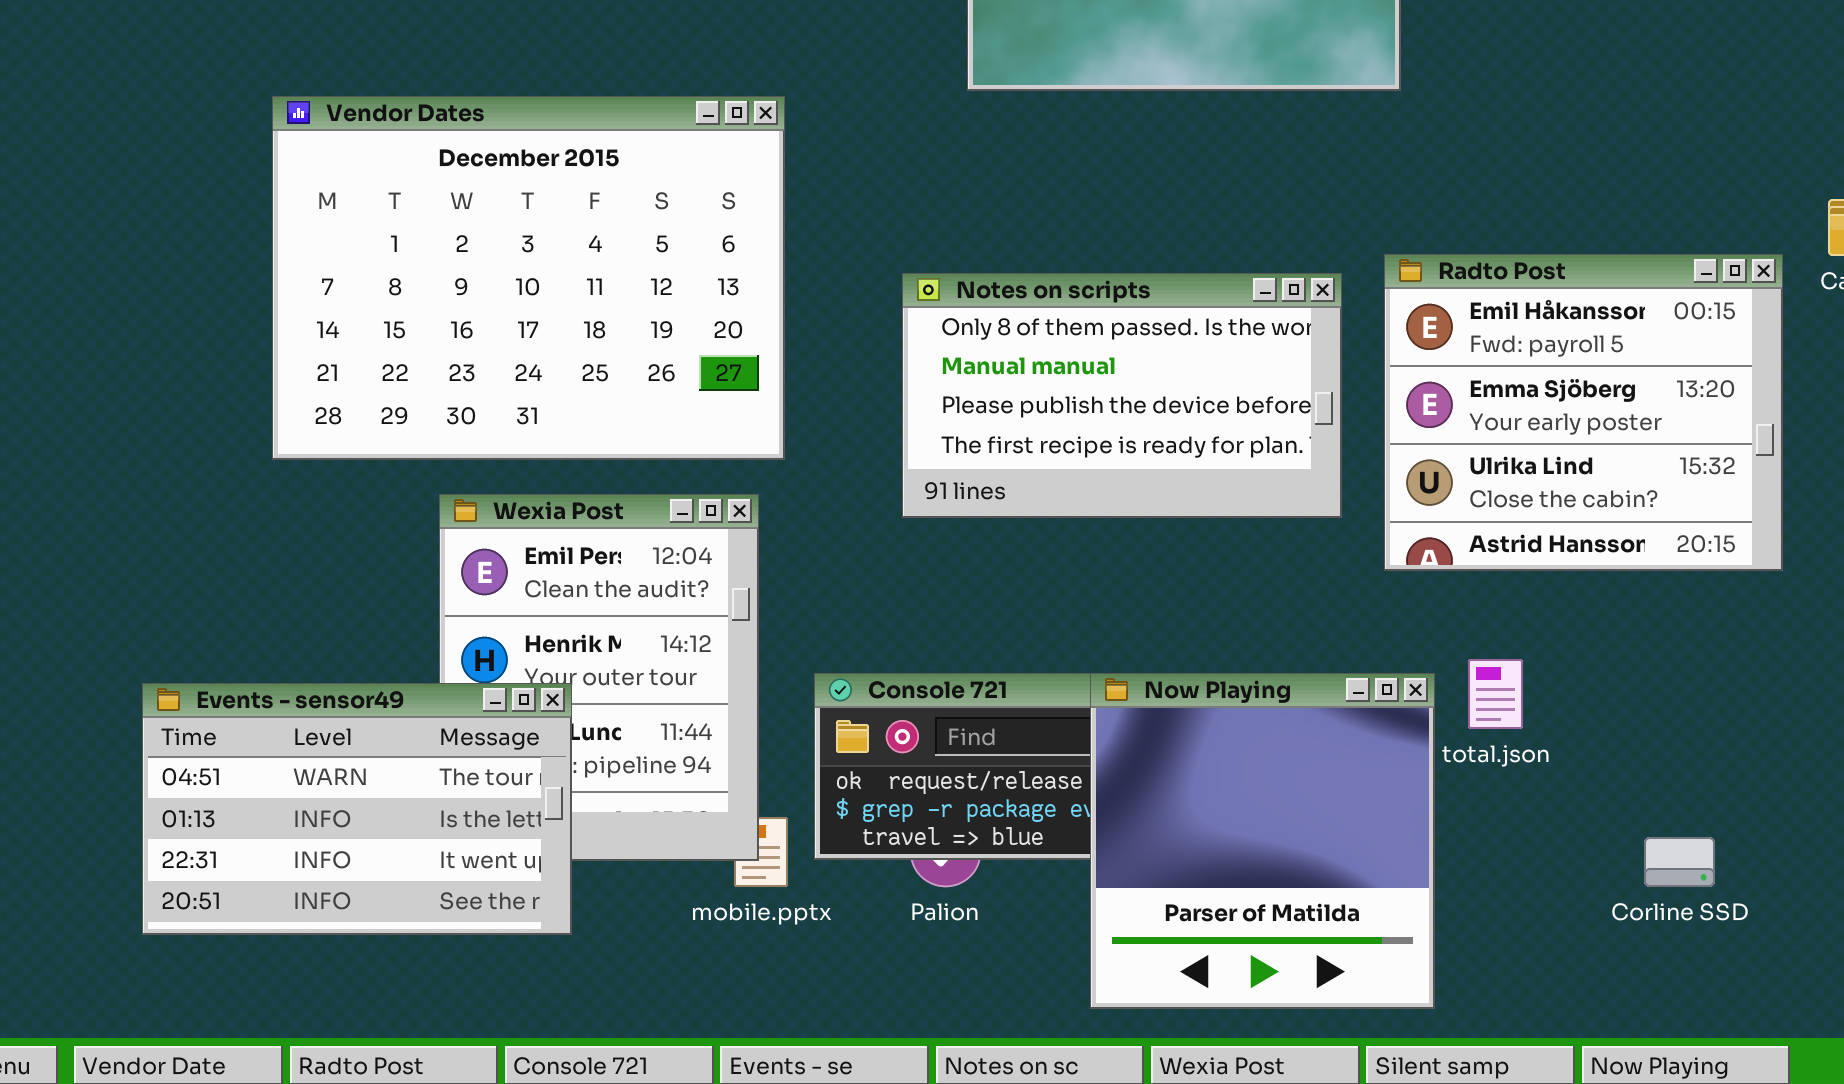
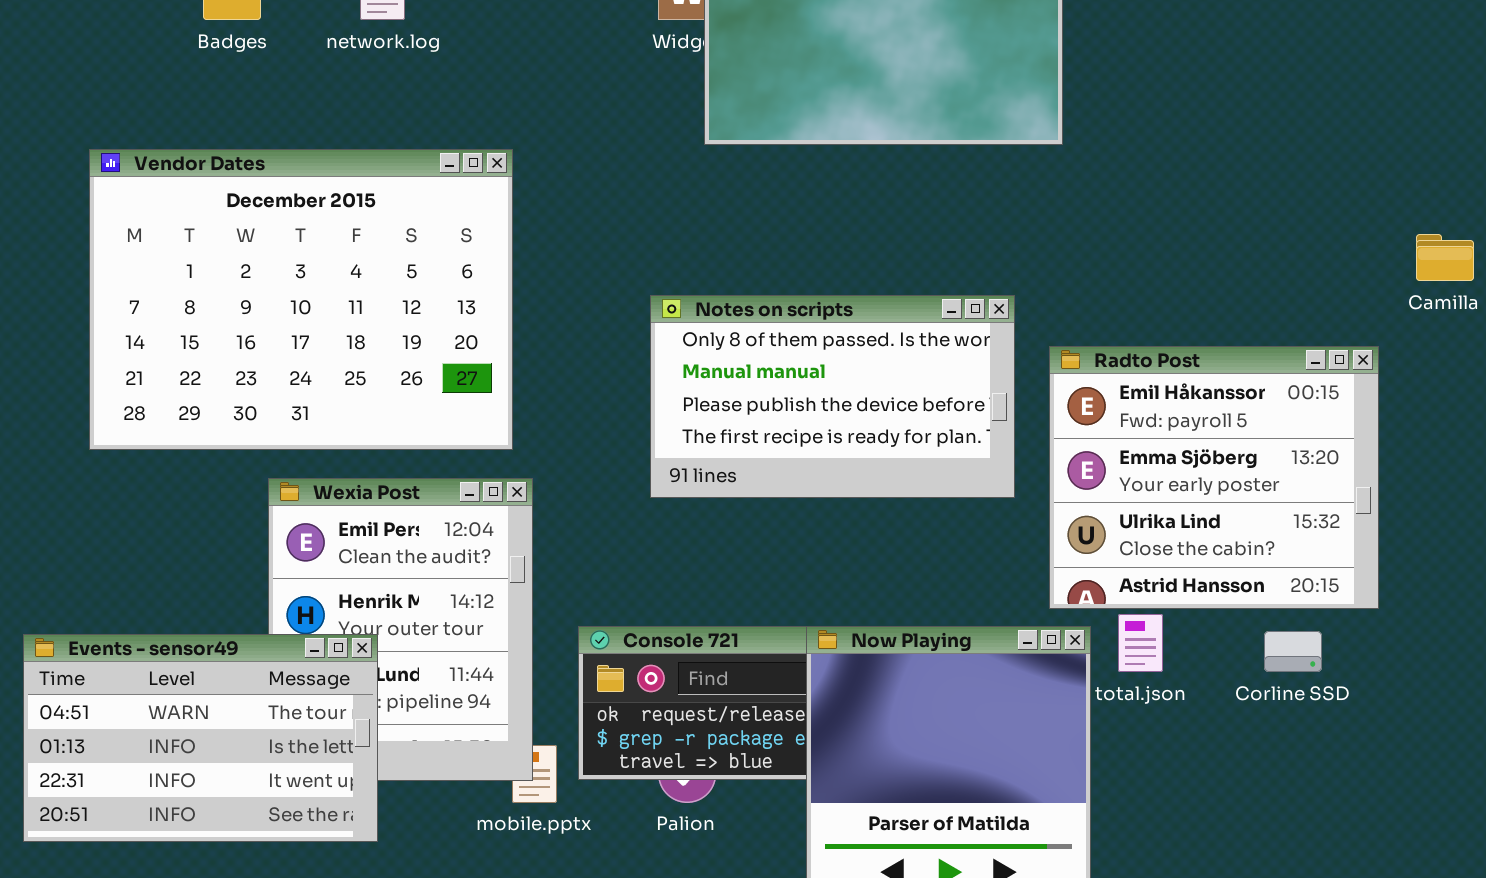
Vendor Dates: [272,96,785,460] -> [89,149,513,450], moved
Radto Post: [1384,254,1783,571] -> [1049,346,1379,609], moved
Corline SSD: [1644,837,1715,887] -> [1264,631,1322,672], moved

